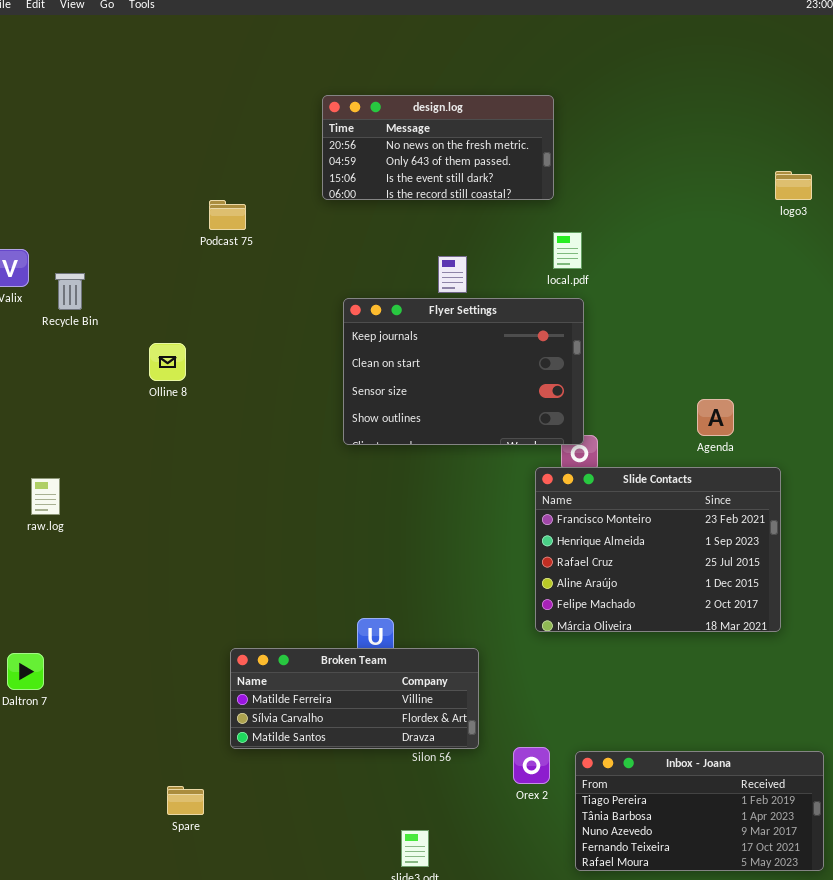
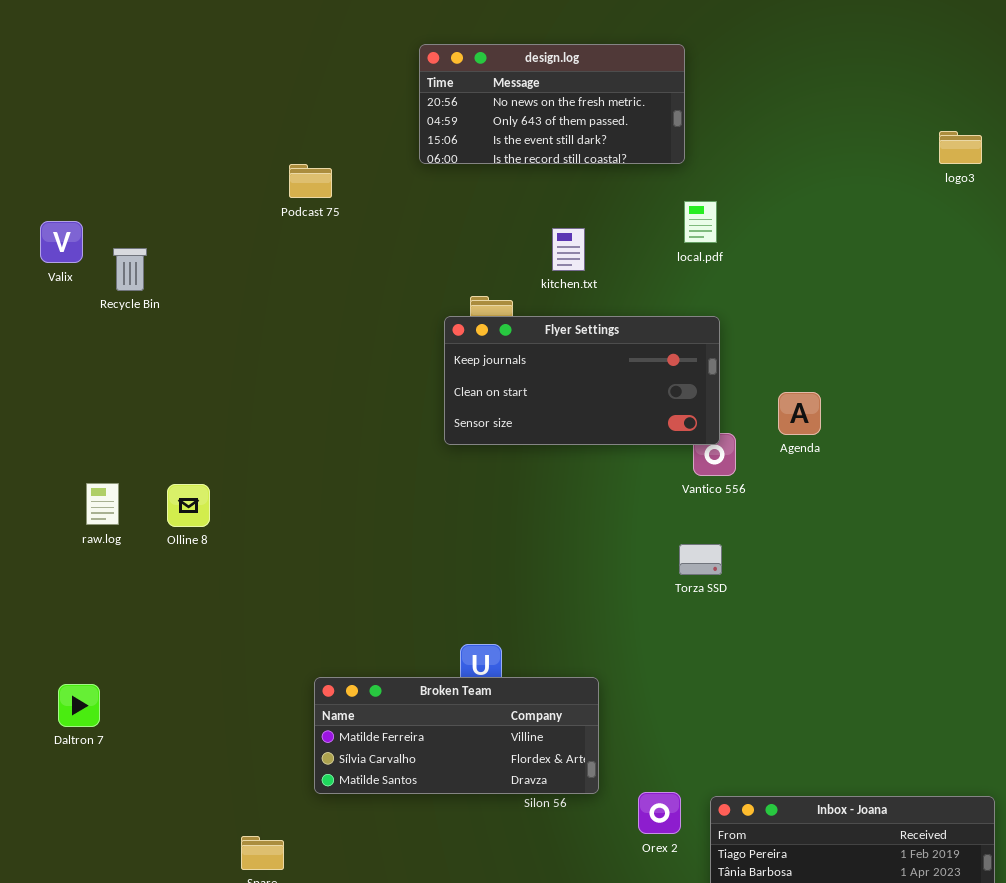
Flyer Settings: [343,298,584,445] -> [444,316,720,445], resized
Olline 8: [149,343,186,381] -> [167,484,210,527], moved
Agenda: [697,399,734,436] -> [778,392,821,435], moved
Slide Contacts: [535,467,781,632] -> none, closed

